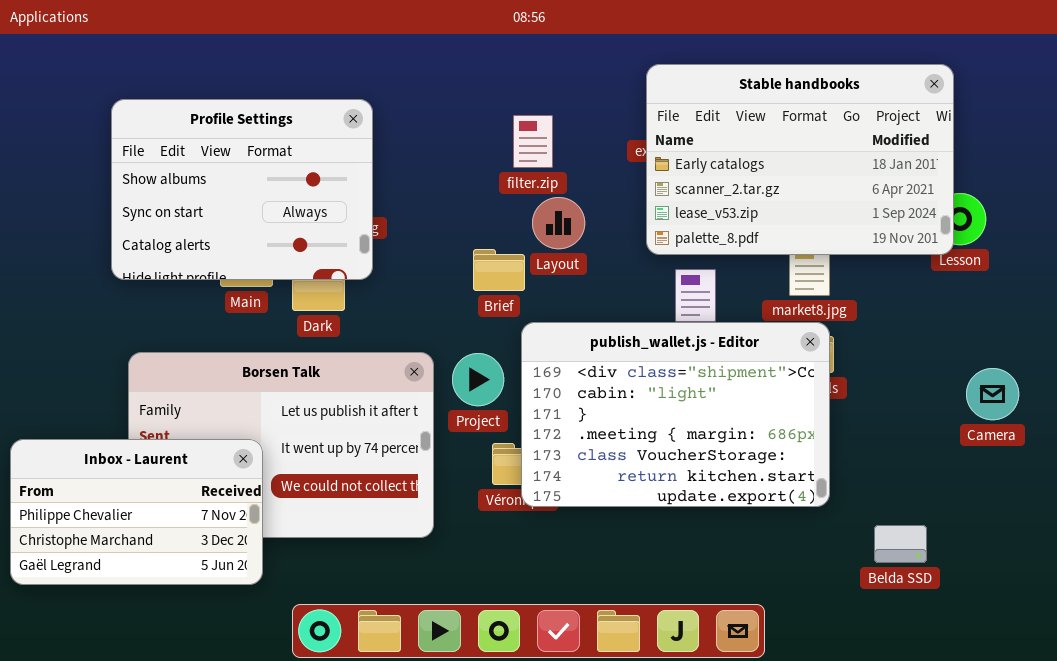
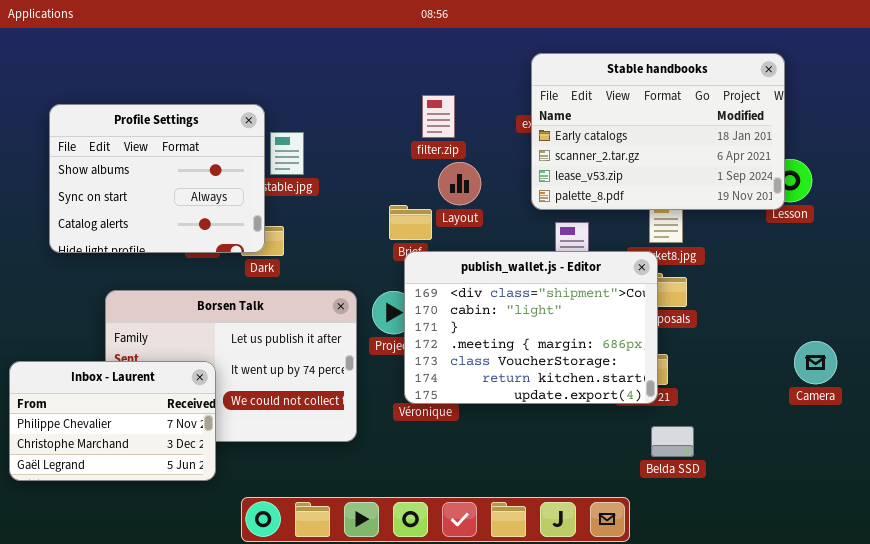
Profile Settings: [111,99,373,280] -> [49,104,265,253], moved
publish_wallet.js - Editor: [521,322,830,507] -> [404,251,658,404], moved
Camera: [966,368,1019,420] -> [794,341,837,384], moved
Belda SSD: [874,525,927,563] -> [651,426,694,457], moved

